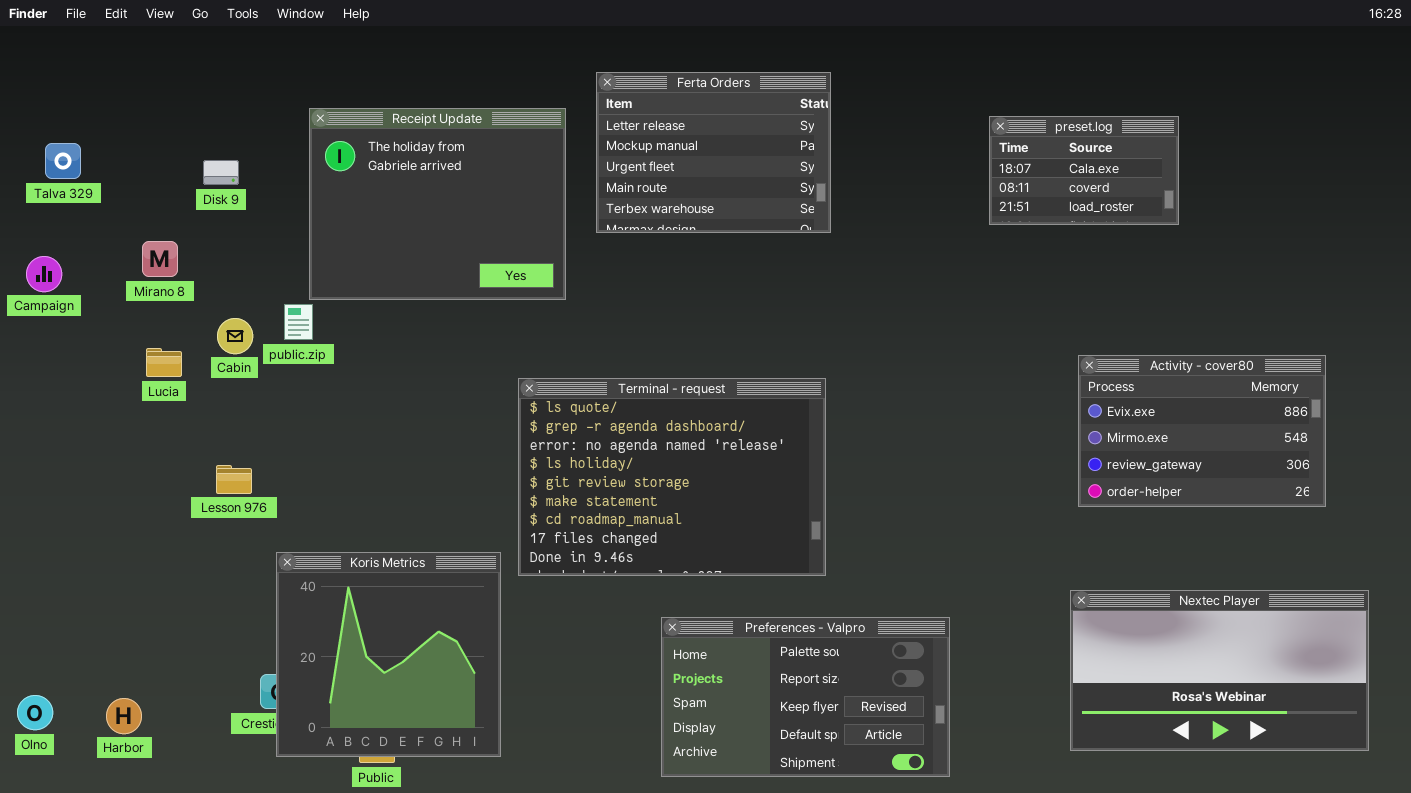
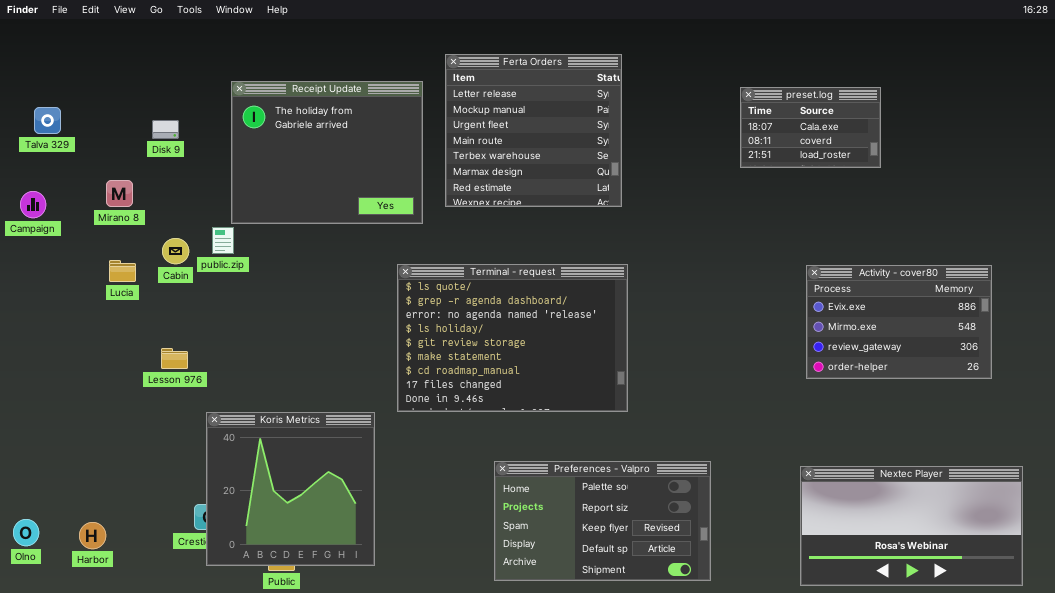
Ferta Orders: [596,72,831,233] -> [445,54,622,207], resized
Terminal - request: [518,378,826,576] -> [397,264,628,412], moved
Nextec Player: [1070,590,1369,751] -> [800,466,1023,586], moved

